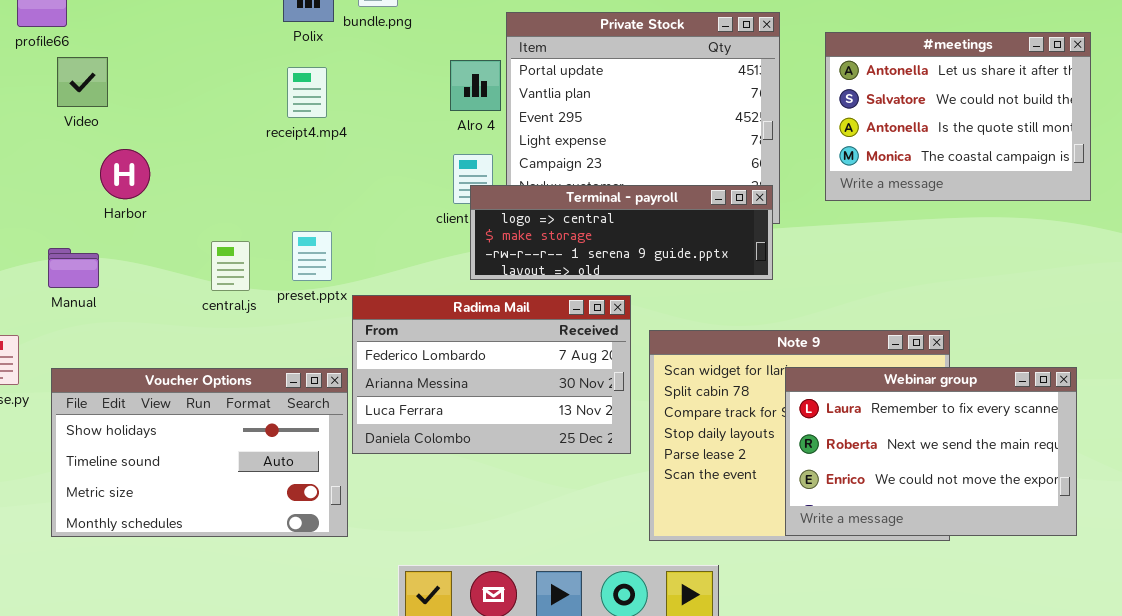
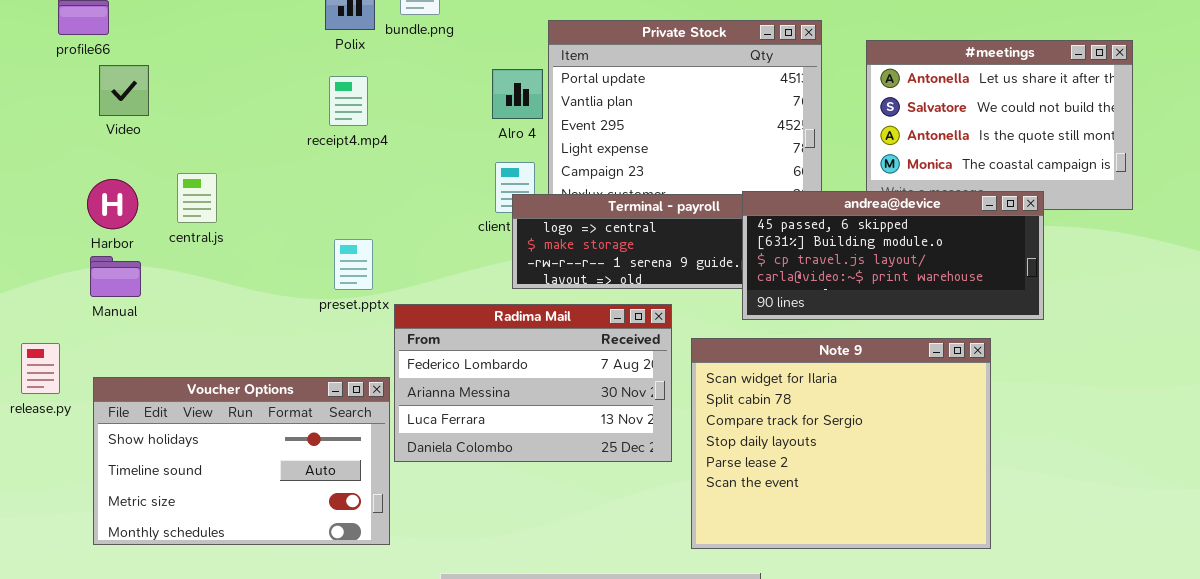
Harbor: [100,149,150,199] -> [87,179,138,229], moved
andrea@device: none -> [742,191,1044,320], opened
central.js: [211,241,250,291] -> [177,173,217,223], moved
Webinar group: [785,367,1077,536] -> none, closed

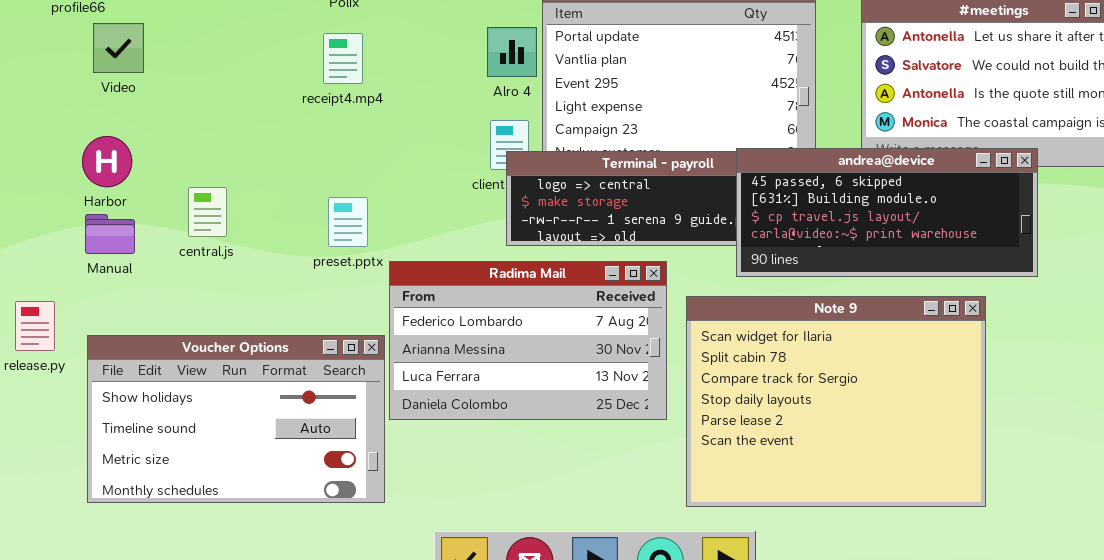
central.js: [177,173,217,223] -> [188,187,227,237], moved

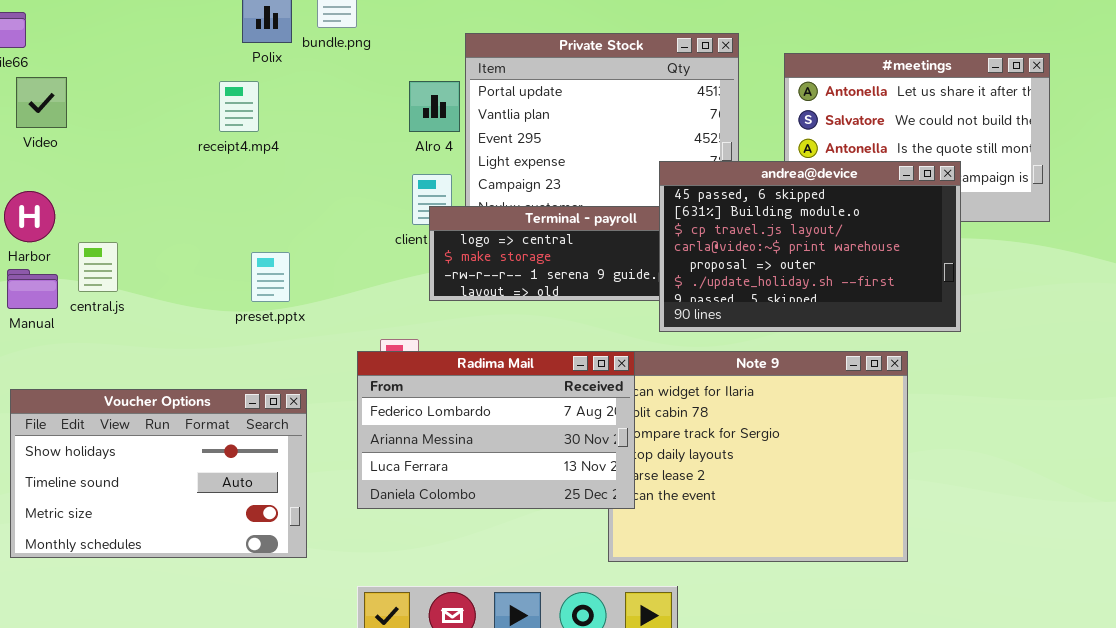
receipt4.mp4: [323,33,363,84] -> [219,81,259,132], moved
andrea@device: [736,148,1038,277] -> [659,161,961,332], resized
central.js: [188,187,227,237] -> [78,242,118,292], moved
Radima Mail: [389,261,667,420] -> [357,351,635,509], moved

